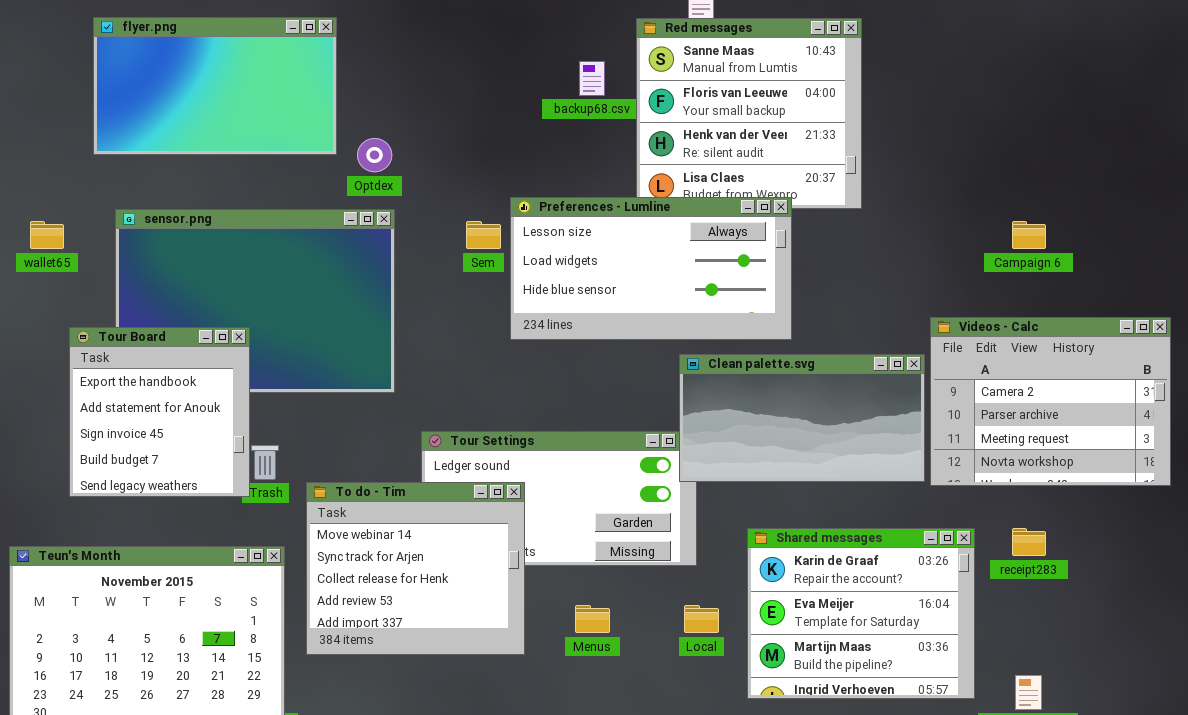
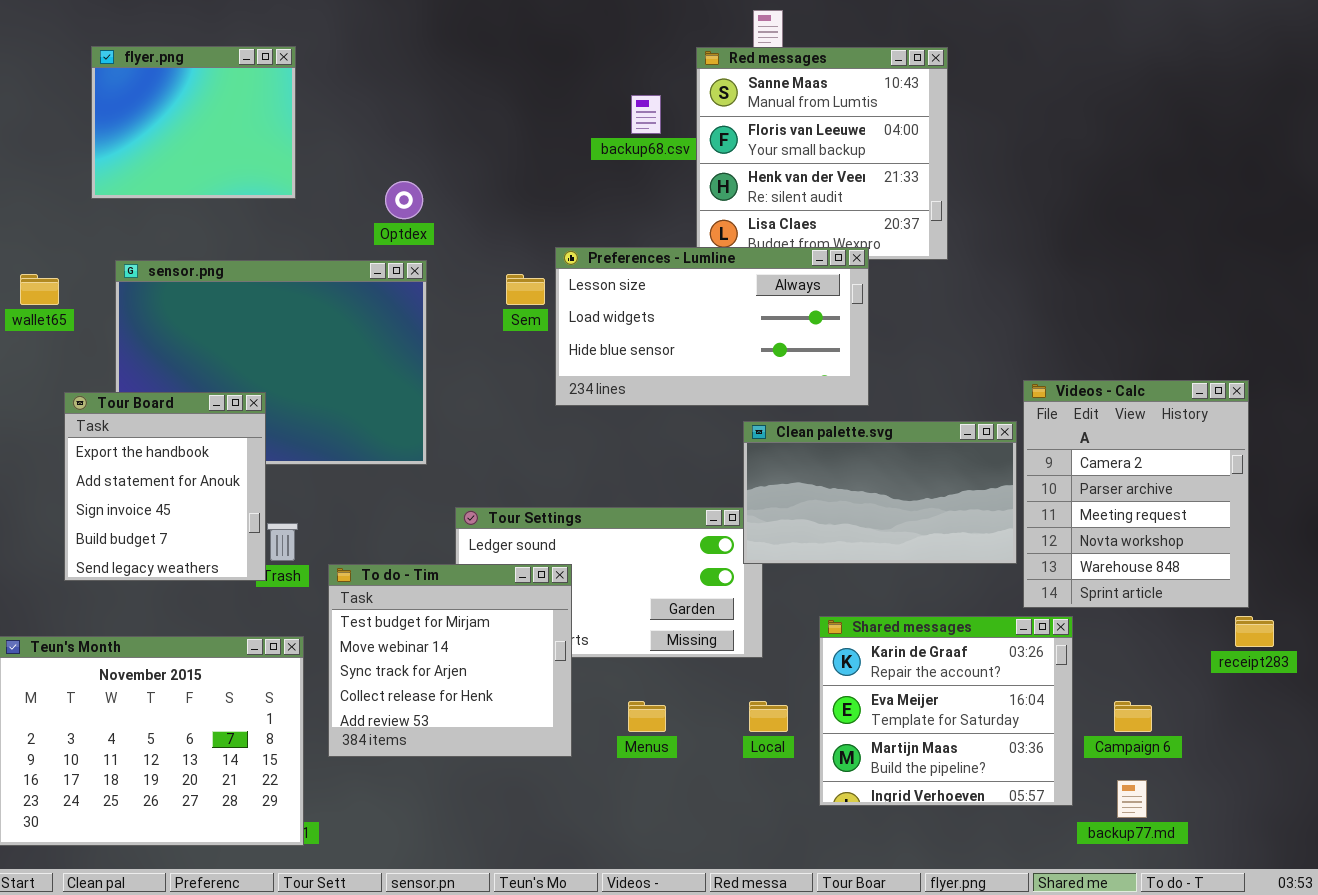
flyer.png: [93,17,337,155] -> [91,46,296,199], resized
Campaign 6: [1012,221,1046,249] -> [1114,701,1152,732], moved
Videos - Calc: [930,317,1171,486] -> [1023,380,1249,608], resized
To do - Tim: [306,482,525,655] -> [328,564,572,757], scrolled up 1 row
receipt283: [1012,528,1046,556] -> [1235,616,1274,647], moved

